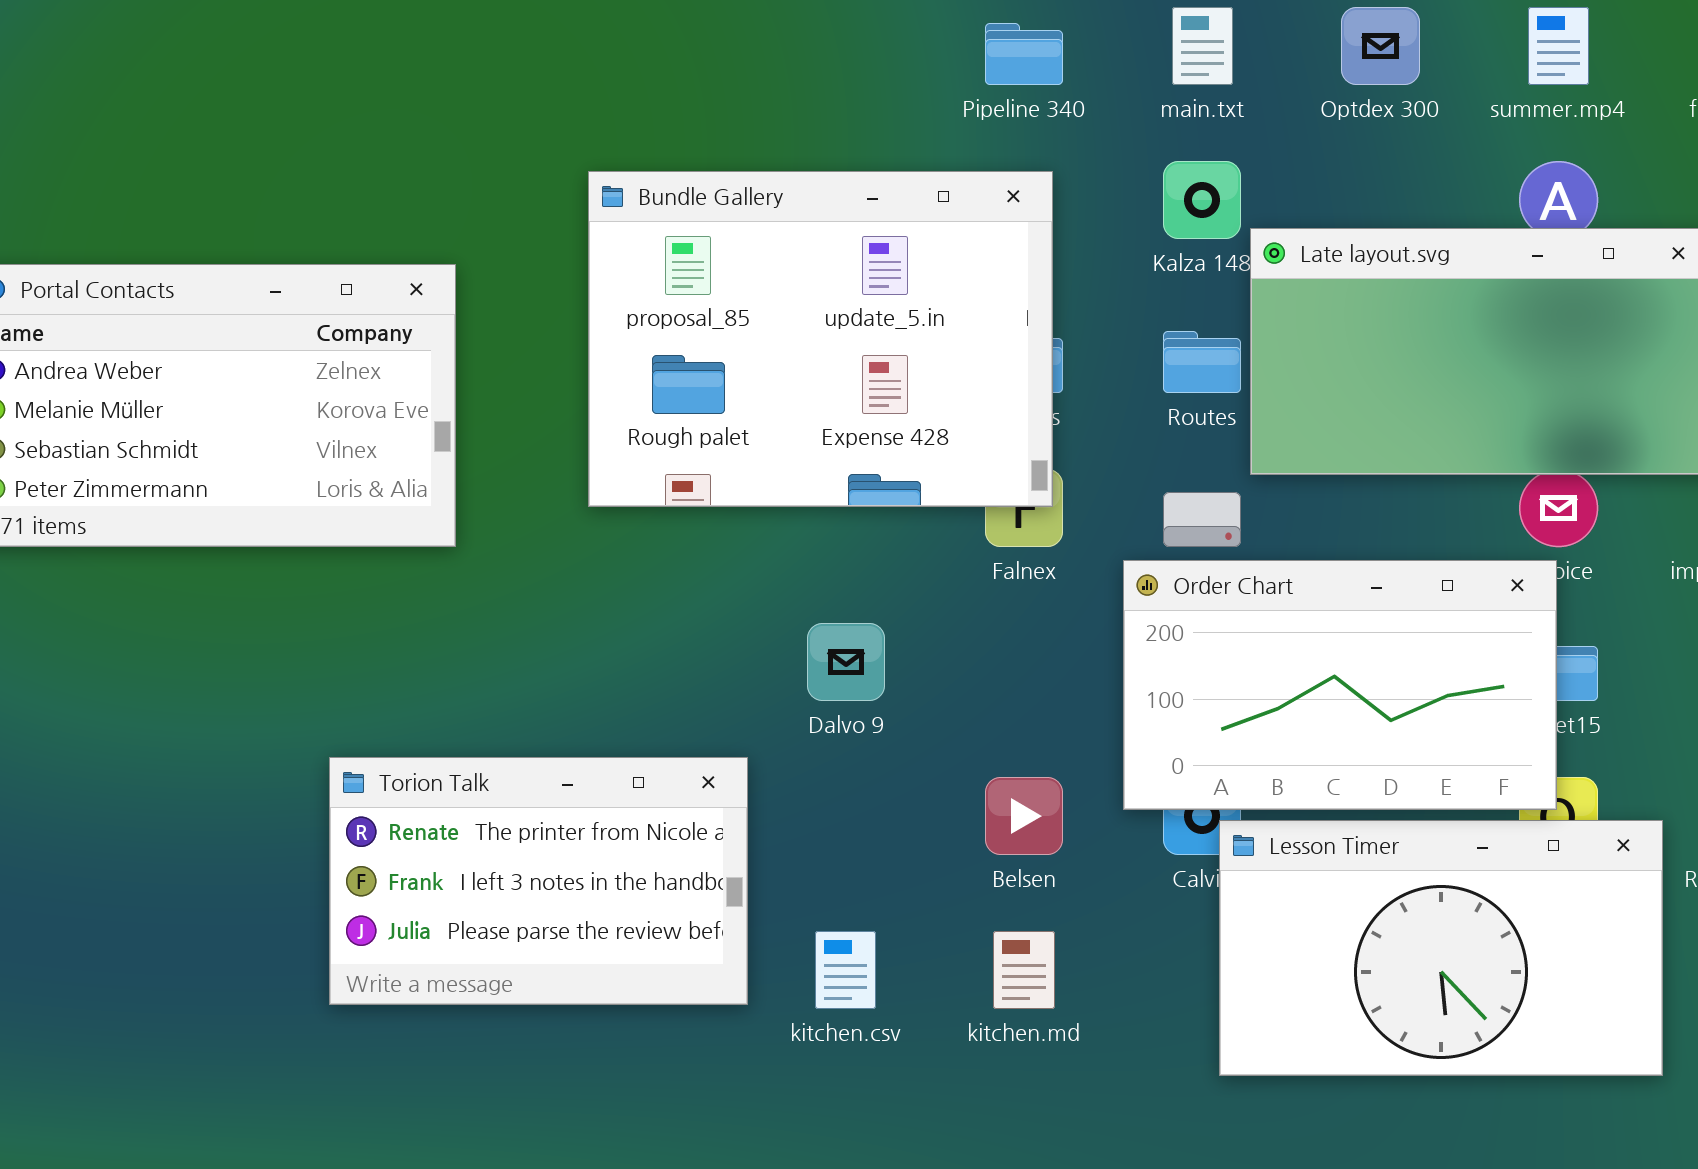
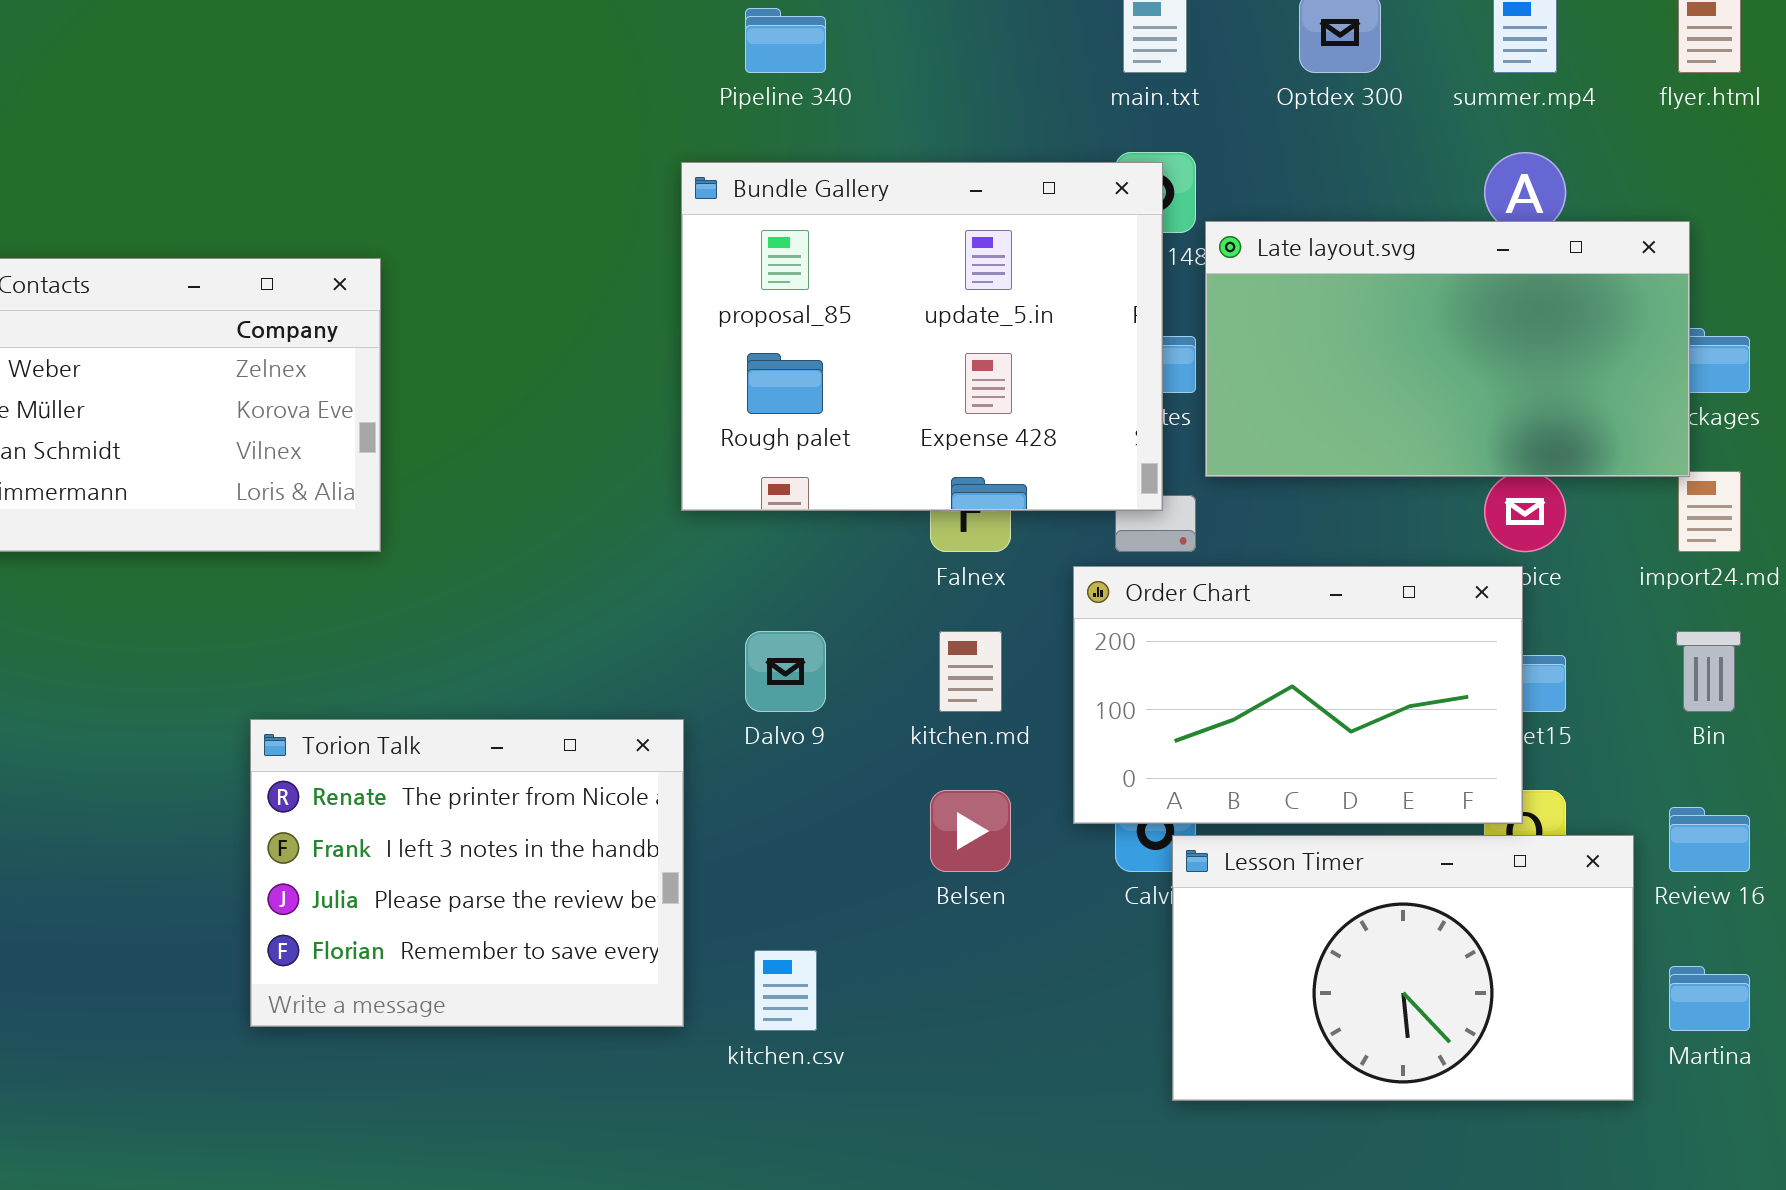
Pipeline 340: [985,23,1063,85] -> [745,8,826,73], moved
Bundle Gallery: [588,171,1053,507] -> [681,162,1163,511], moved
Torion Talk: [329,757,748,1005] -> [250,719,684,1027], resized
kitchen.md: [993,931,1055,1009] -> [939,631,1002,712], moved

